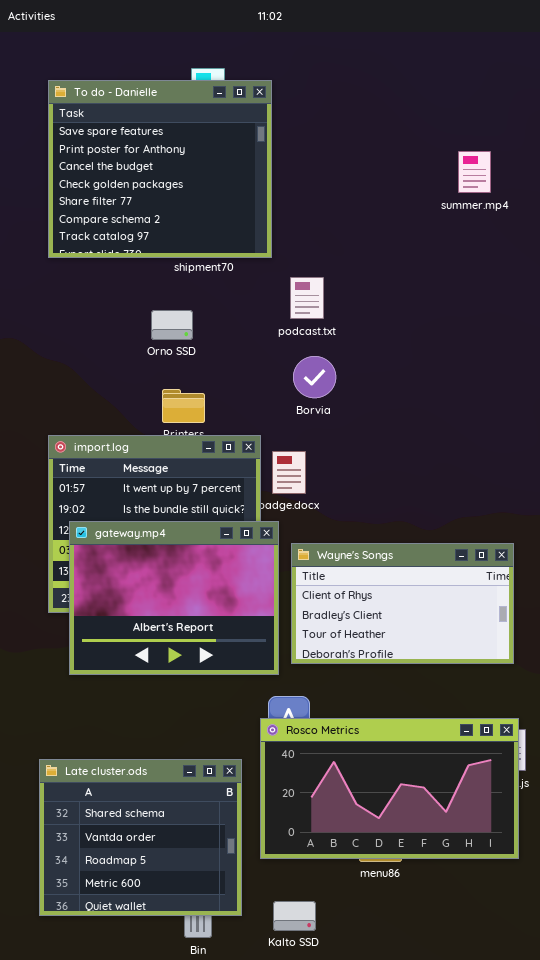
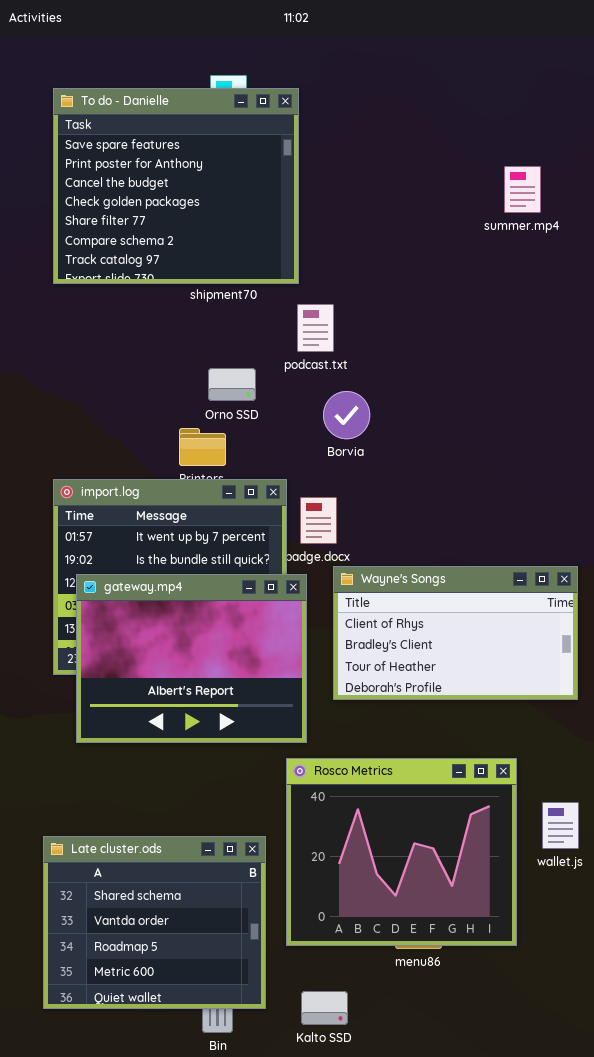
podcast.txt: [290,277,324,319] -> [297,304,334,352], moved
Orno SSD: [151,310,193,340] -> [208,368,256,401], moved
Wayne's Songs: [291,543,514,664] -> [333,566,578,700], moved
Rosco Metrics: [260,718,519,859] -> [286,758,517,946], resized

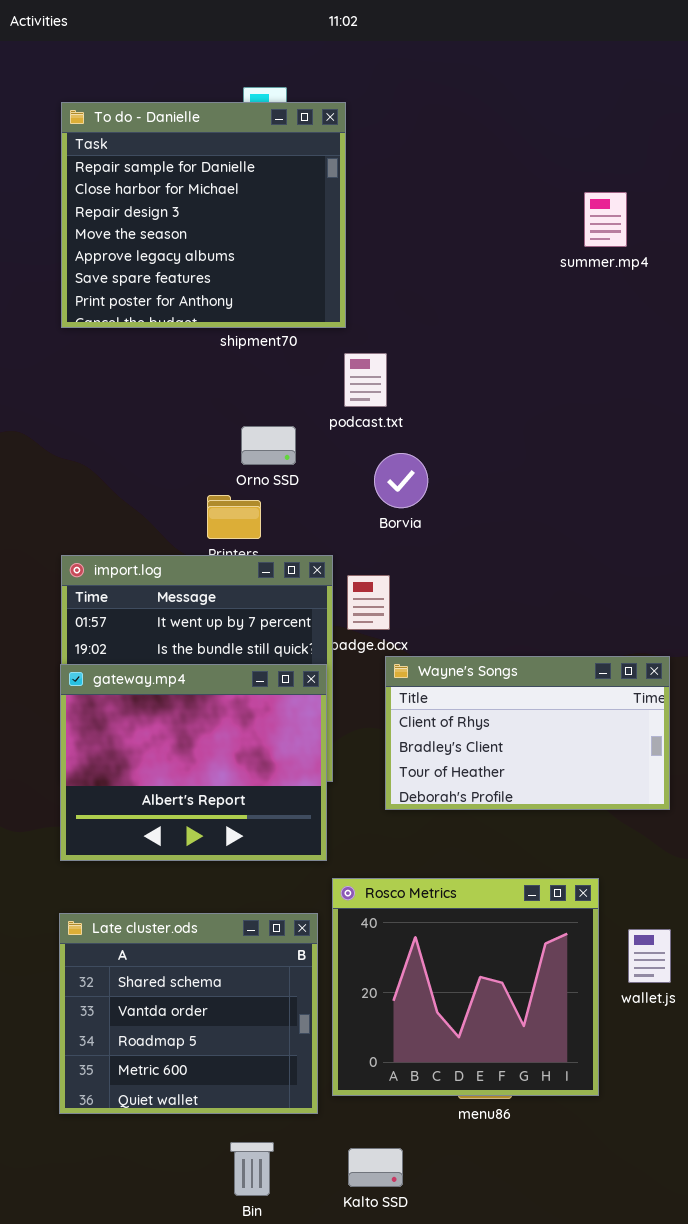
To do - Danielle: [53,88,299,284] -> [61,102,346,328], scrolled up 5 rows
gateway.mp4: [76,574,307,743] -> [60,664,327,861], moved
Late cluster.ods: [43,836,266,1009] -> [59,913,318,1114], moved

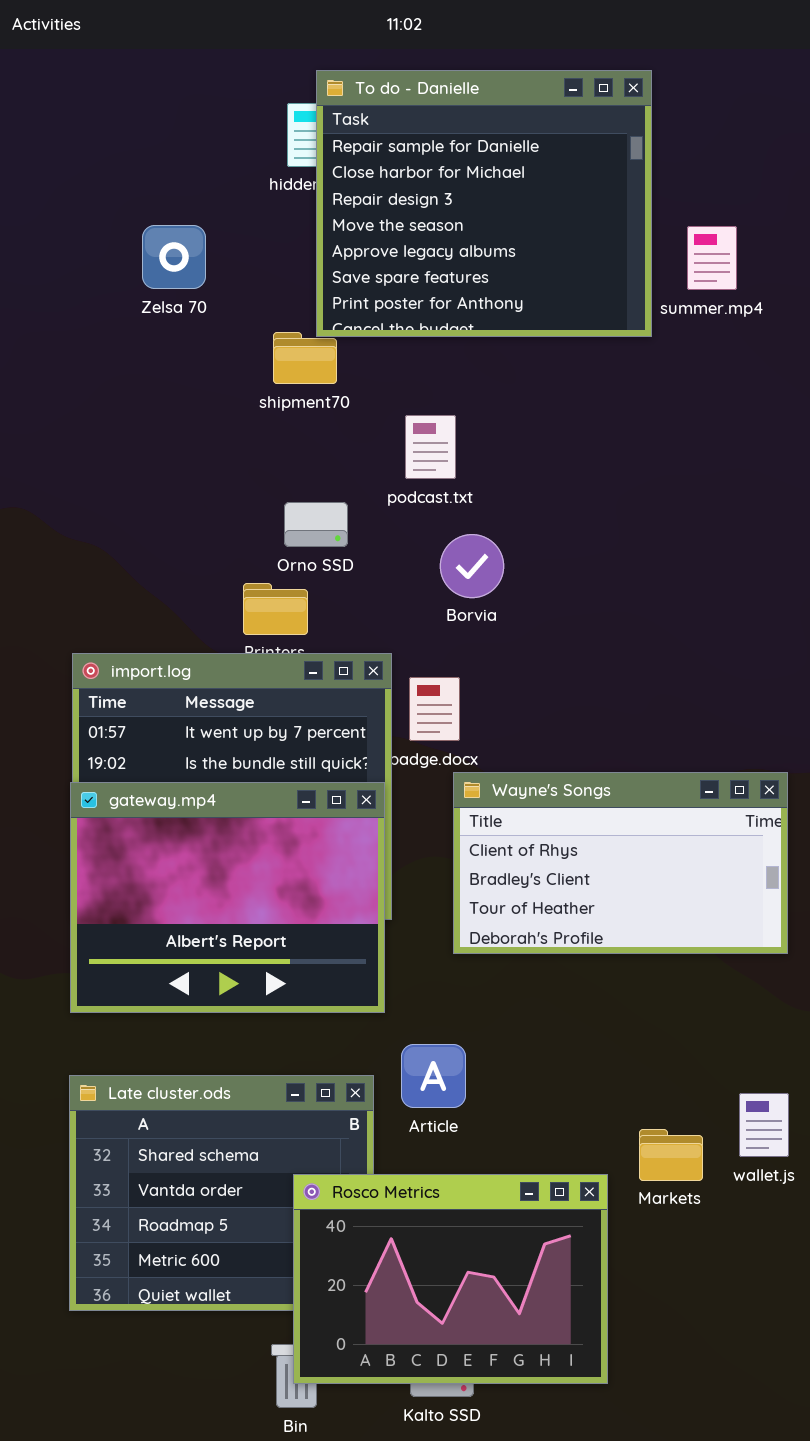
To do - Danielle: [61,102,346,328] -> [316,70,652,337], moved
Rosco Metrics: [332,878,599,1096] -> [293,1174,608,1384], moved, resized

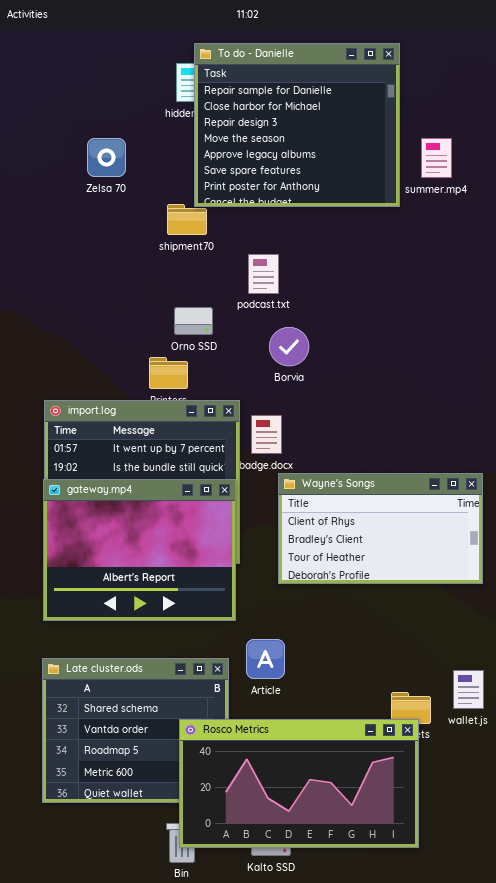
Rosco Metrics: [293,1174,608,1384] -> [179,719,419,848], resized

